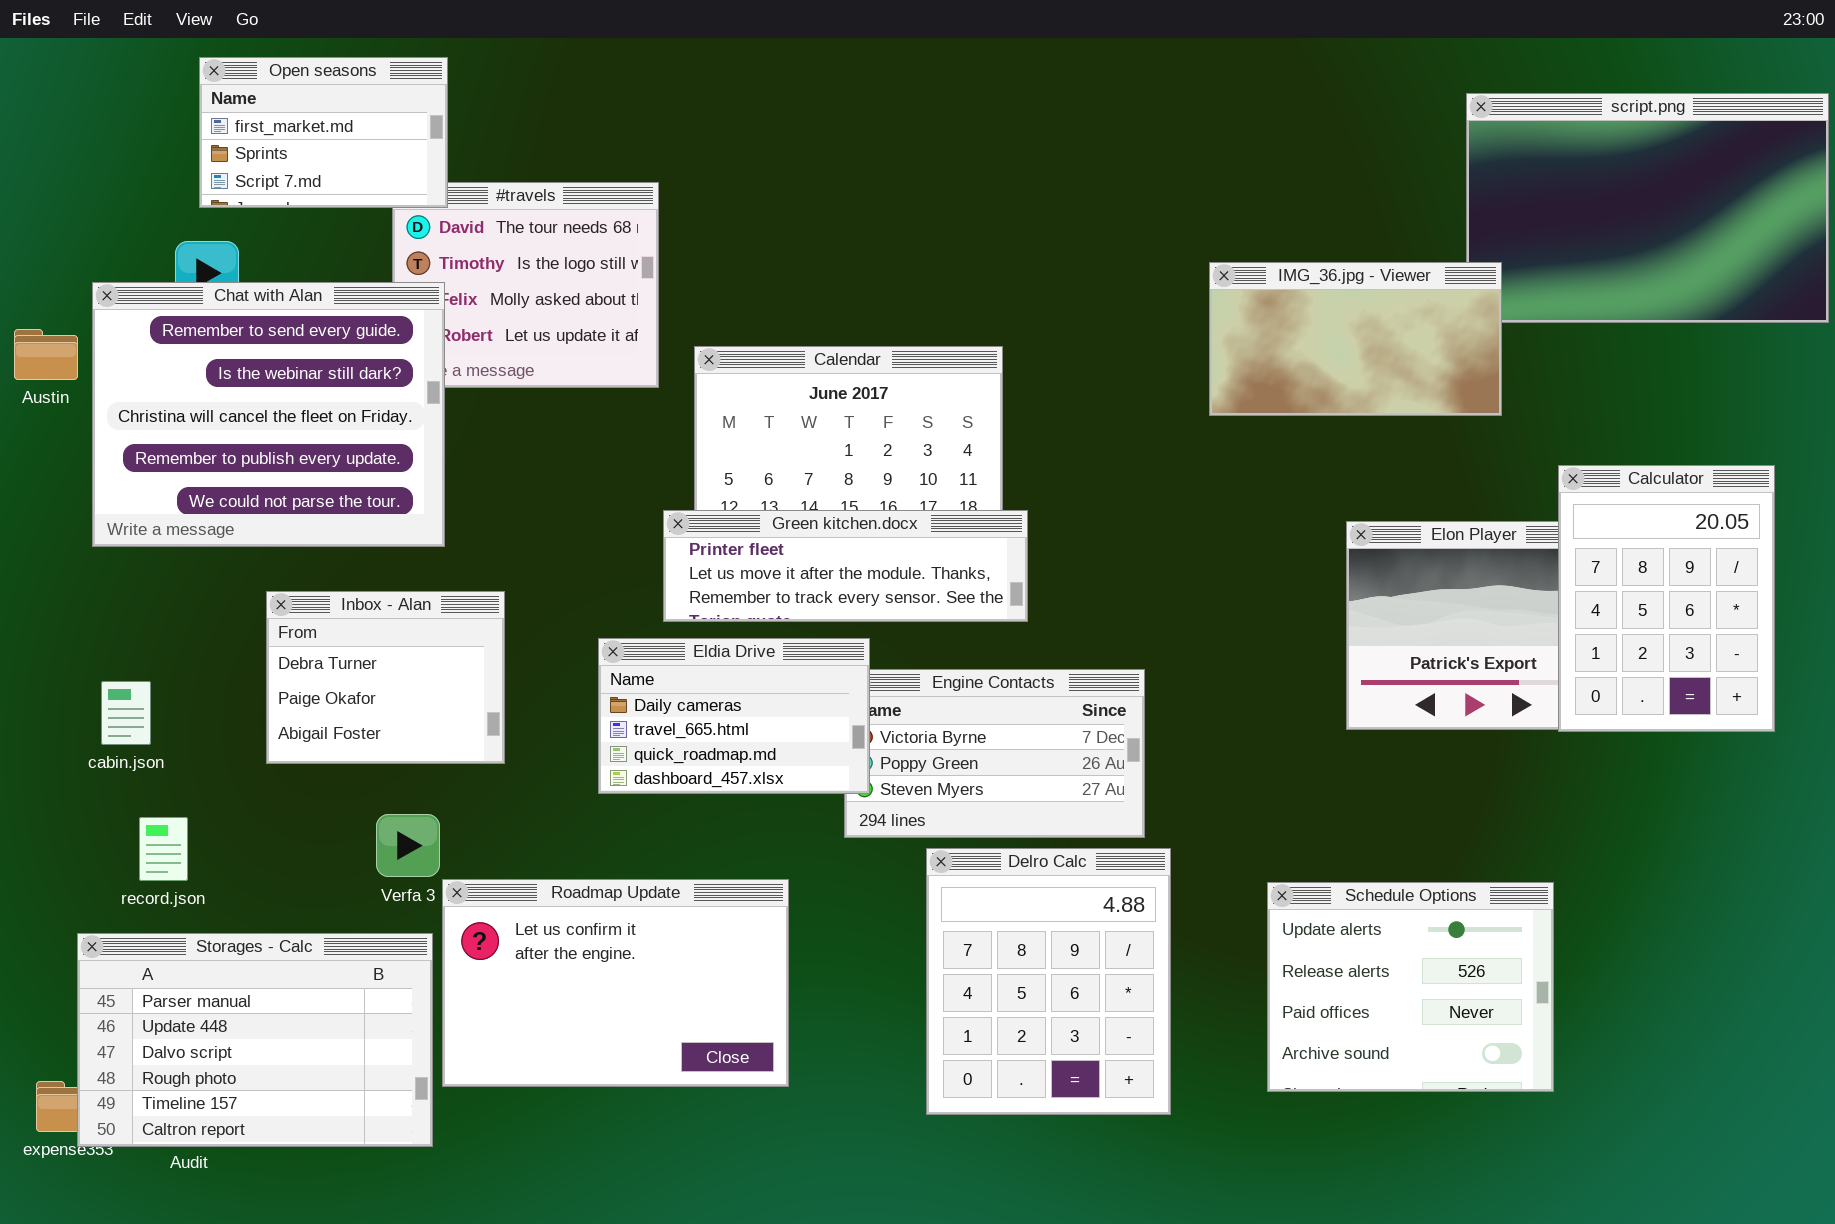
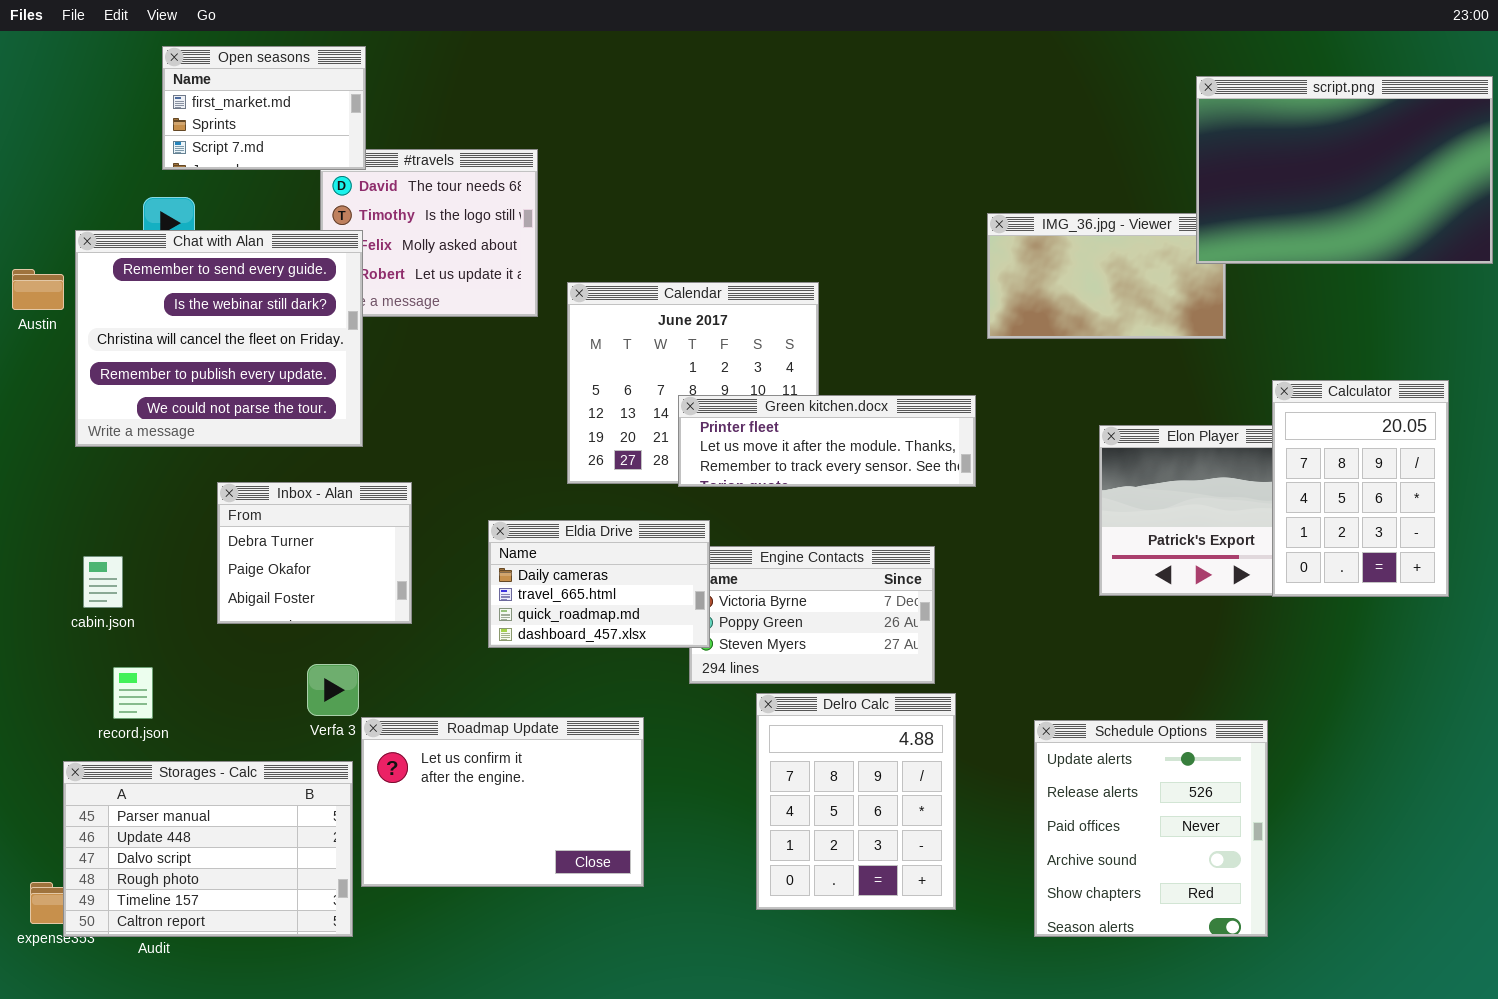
script.png: [1466,93,1829,323] -> [1196,76,1493,264], raised
Green kitchen.docx: [663,510,1028,622] -> [678,395,976,487], moved
Schedule Options: [1267,882,1554,1092] -> [1034,720,1268,937], resized

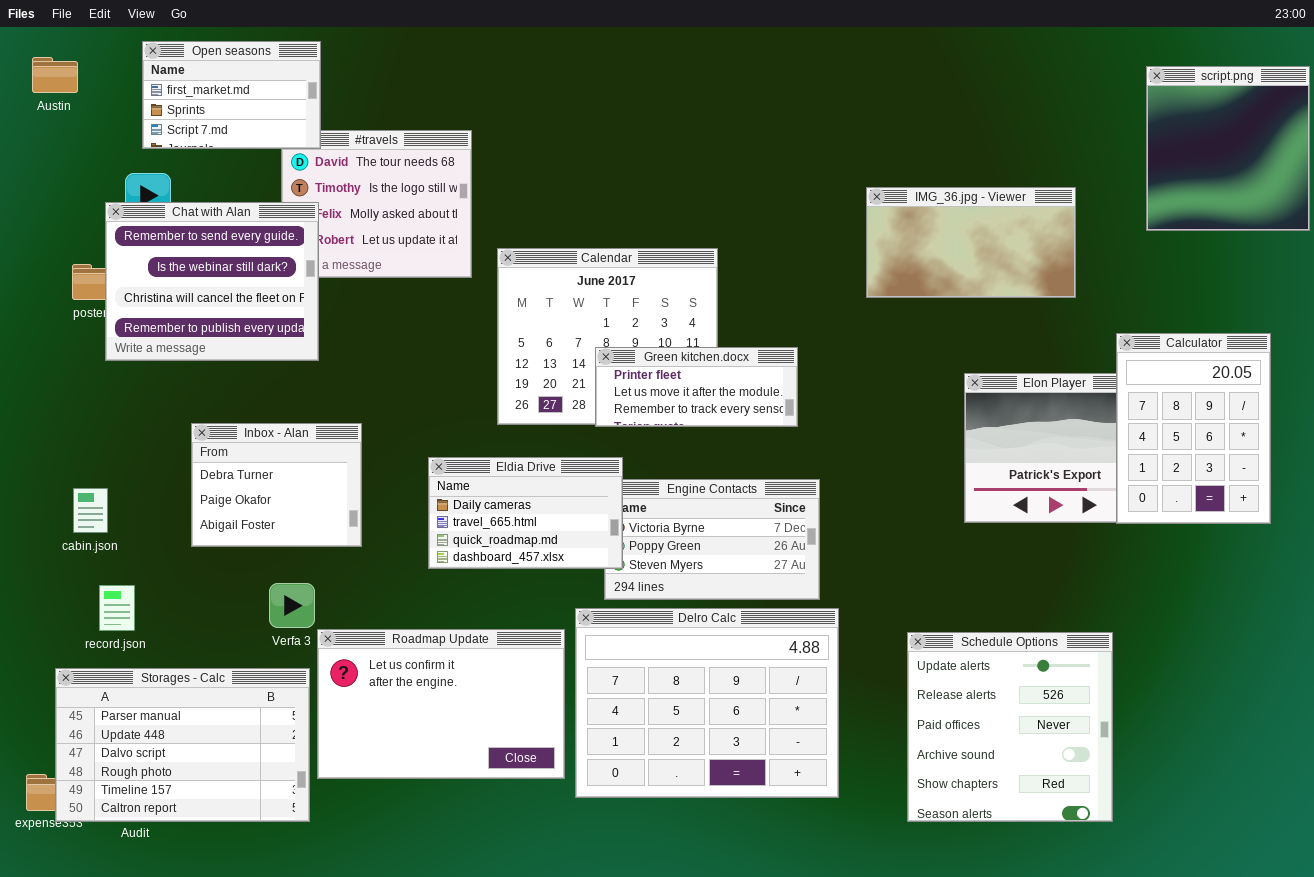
script.png: [1196,76,1493,264] -> [1146,66,1310,231], resized
Chat with Alan: [75,230,363,447] -> [105,202,319,361], resized
Austin: [12,269,64,310] -> [32,57,78,93], moved
Green kitchen.docx: [678,395,976,487] -> [595,347,798,427], resized
Delro Calc: [756,693,956,910] -> [575,608,839,798], resized

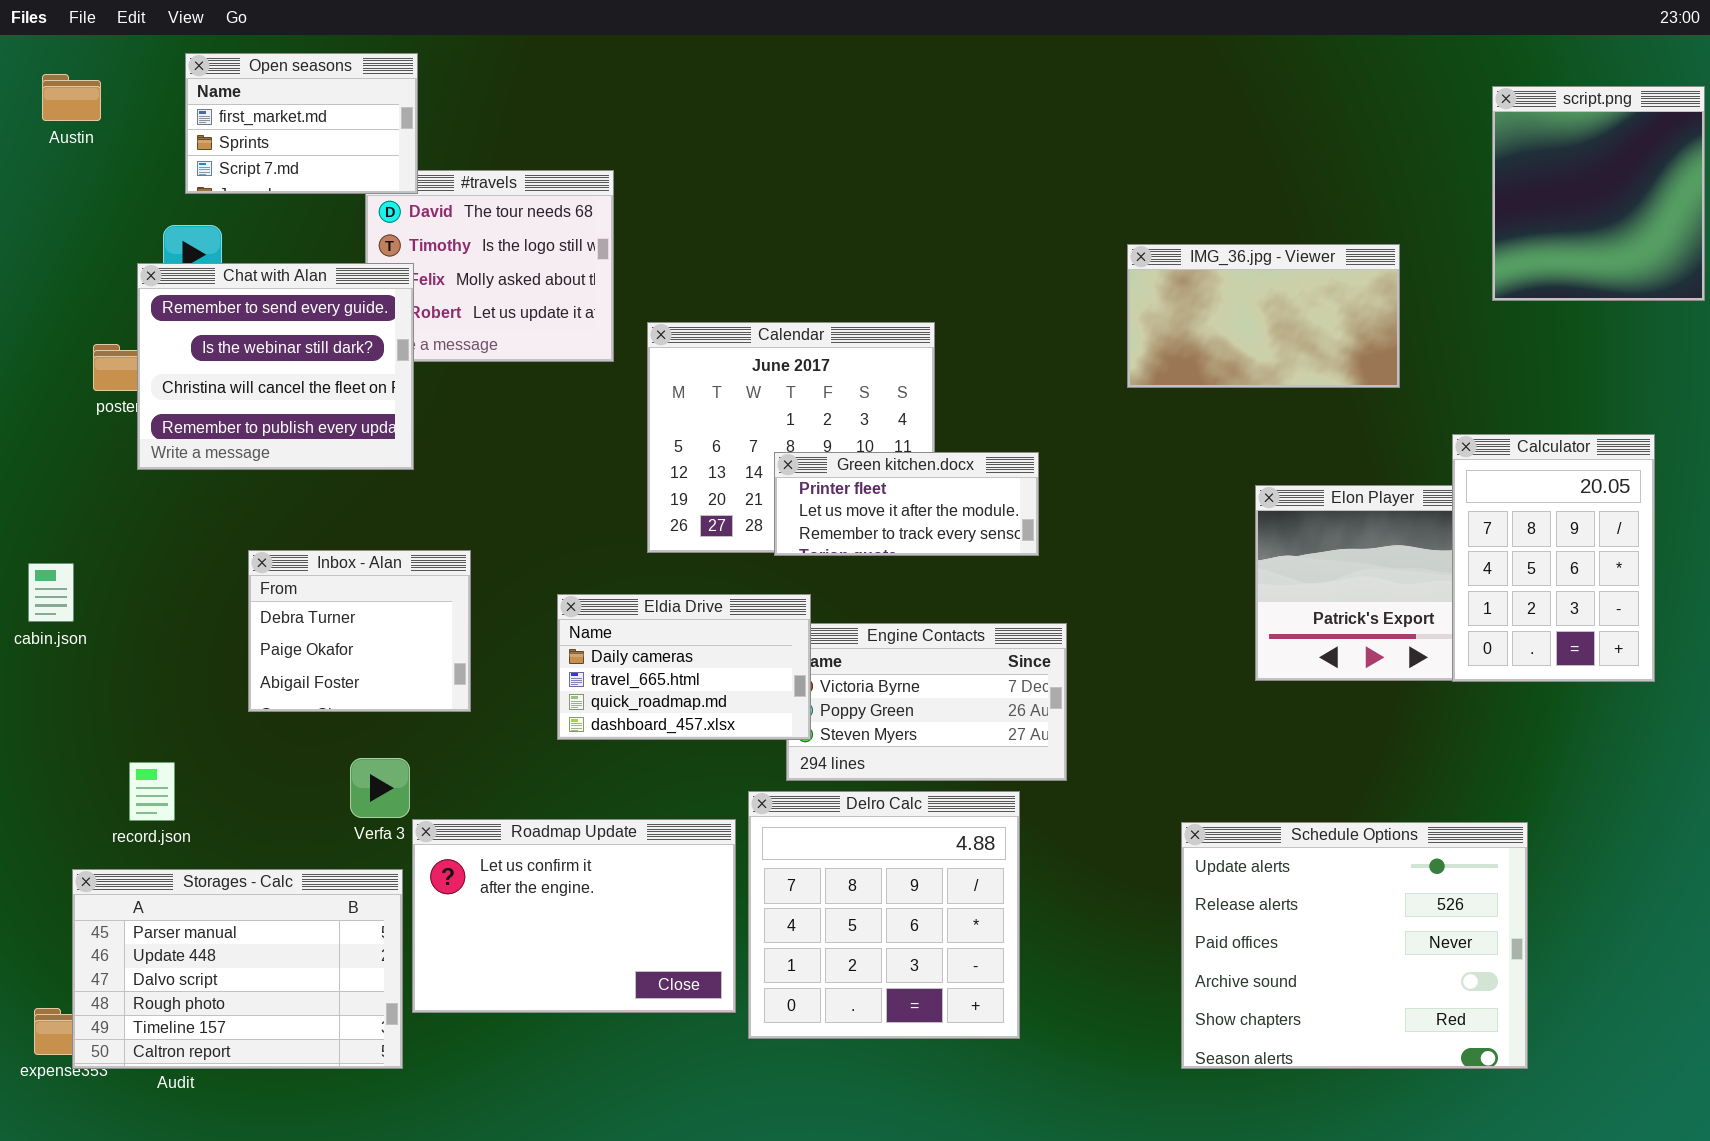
cabin.json: [73,488,108,533] -> [28,563,74,622], moved
Delro Calc: [575,608,839,798] -> [748,791,1020,1039], resized
Schedule Options: [907,632,1113,822] -> [1181,822,1528,1069], resized

